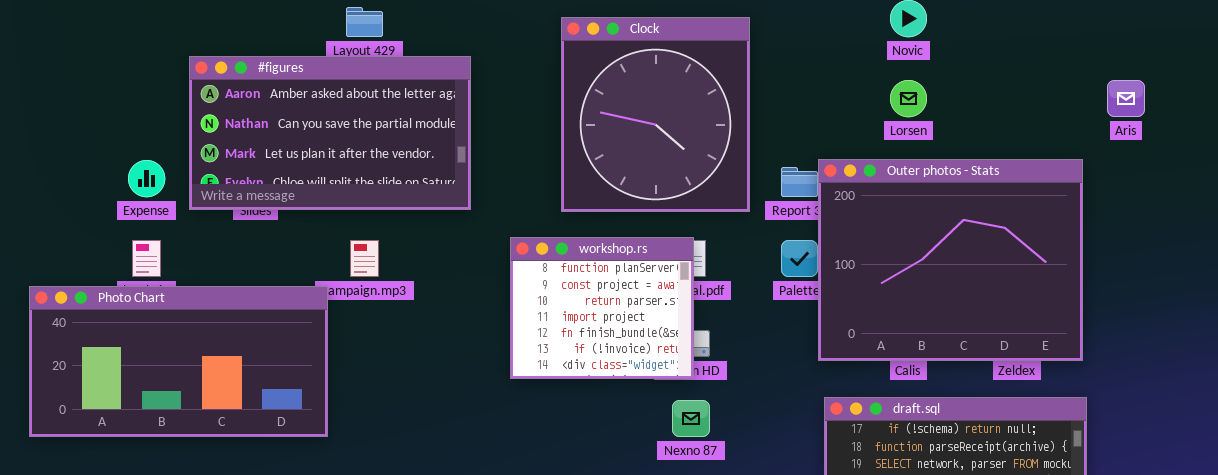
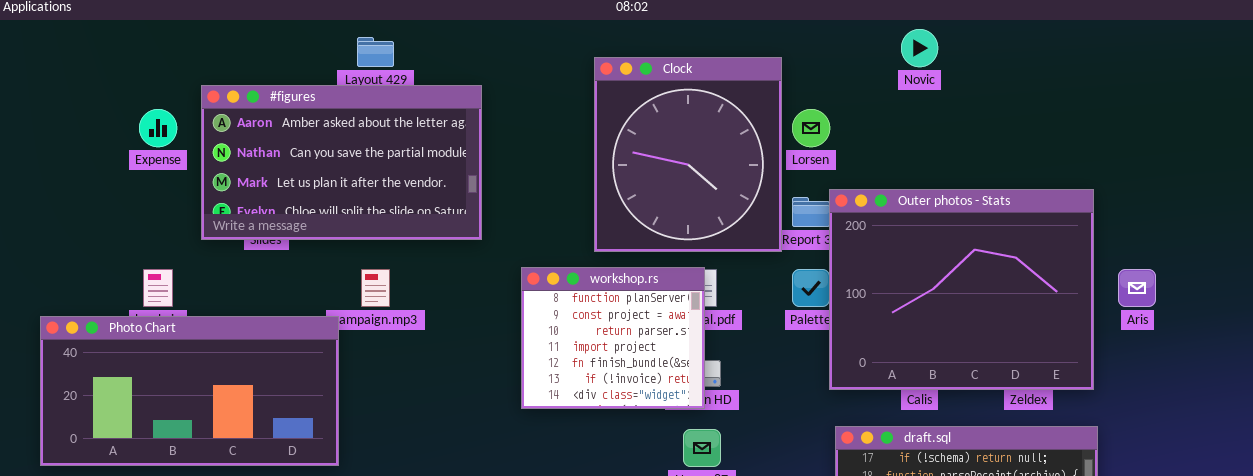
Clock: [561,17,750,212] -> [594,57,782,252], moved
Lorsen: [890,80,927,117] -> [792,109,830,147], moved
Aris: [1107,80,1145,117] -> [1118,269,1156,307], moved
Expense: [128,160,165,197] -> [139,109,177,147], moved

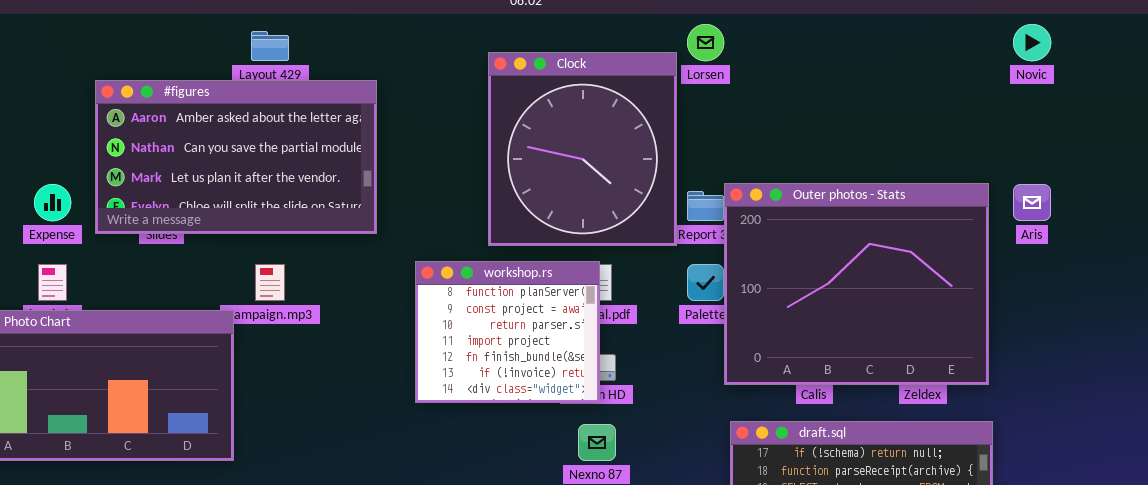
Novic: [901,29,938,67] -> [1013,24,1051,61], moved
Expense: [139,109,177,147] -> [34,184,71,221], moved
Lorsen: [792,109,830,147] -> [687,24,724,61], moved
Aris: [1118,269,1156,307] -> [1013,184,1051,221], moved

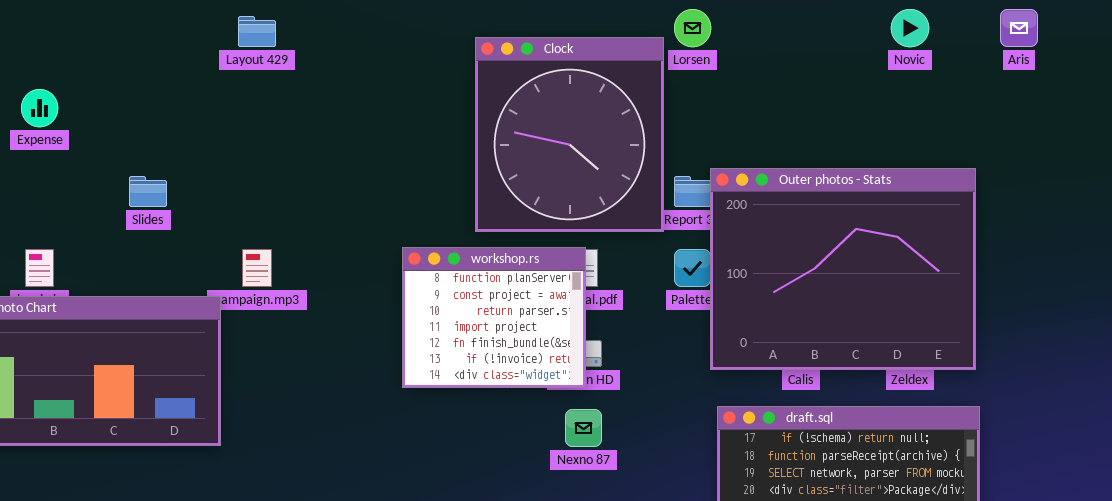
Novic: [1013,24,1051,61] -> [891,9,929,47], moved
#figures: [95,80,377,234] -> none, closed
Expense: [34,184,71,221] -> [21,89,58,127], moved
Aris: [1013,184,1051,221] -> [1000,9,1038,47], moved

